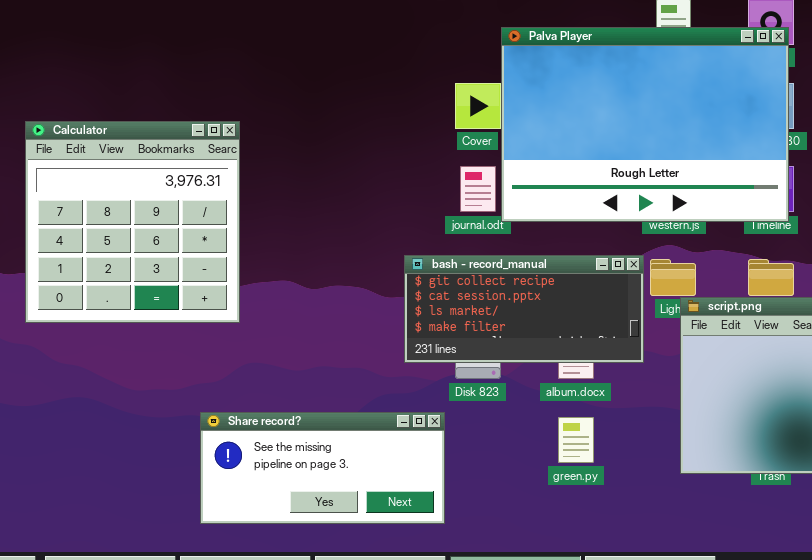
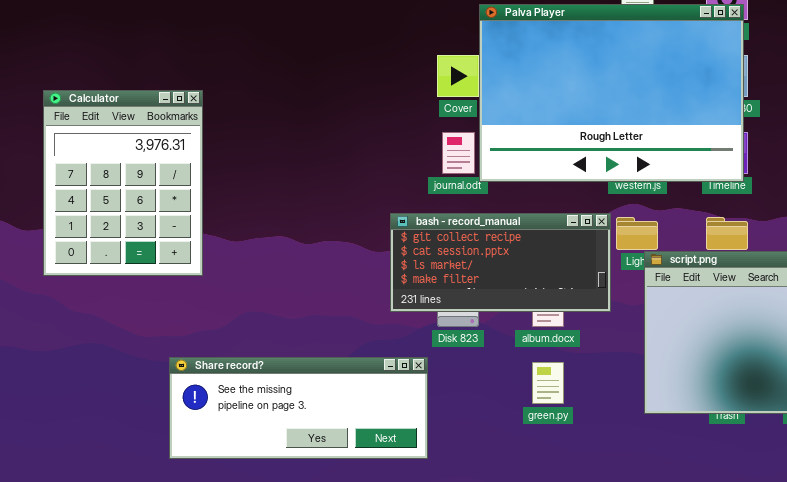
Calculator: [25,121,240,323] -> [43,90,203,276], resized
Share record?: [200,412,445,524] -> [169,357,428,459], resized

